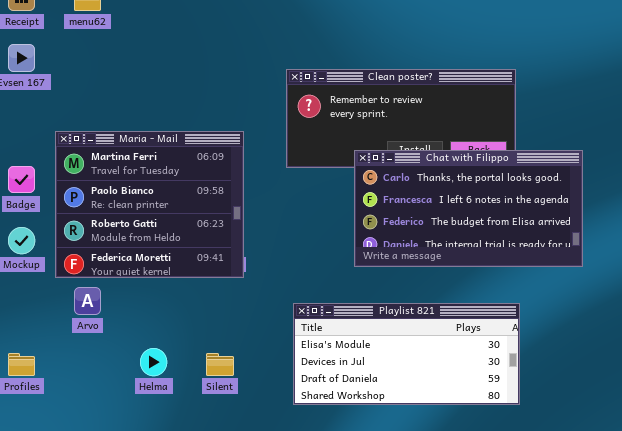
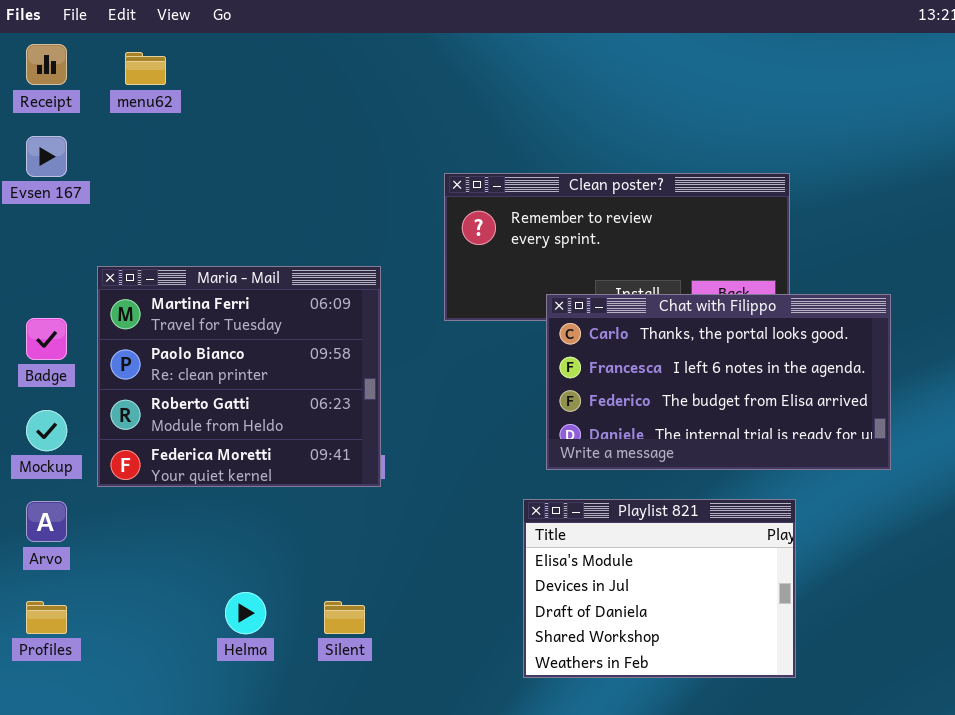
Arvo: [74,287,101,315] -> [26,501,67,542], moved
Playlist 821: [293,303,520,405] -> [523,499,796,678], resized

